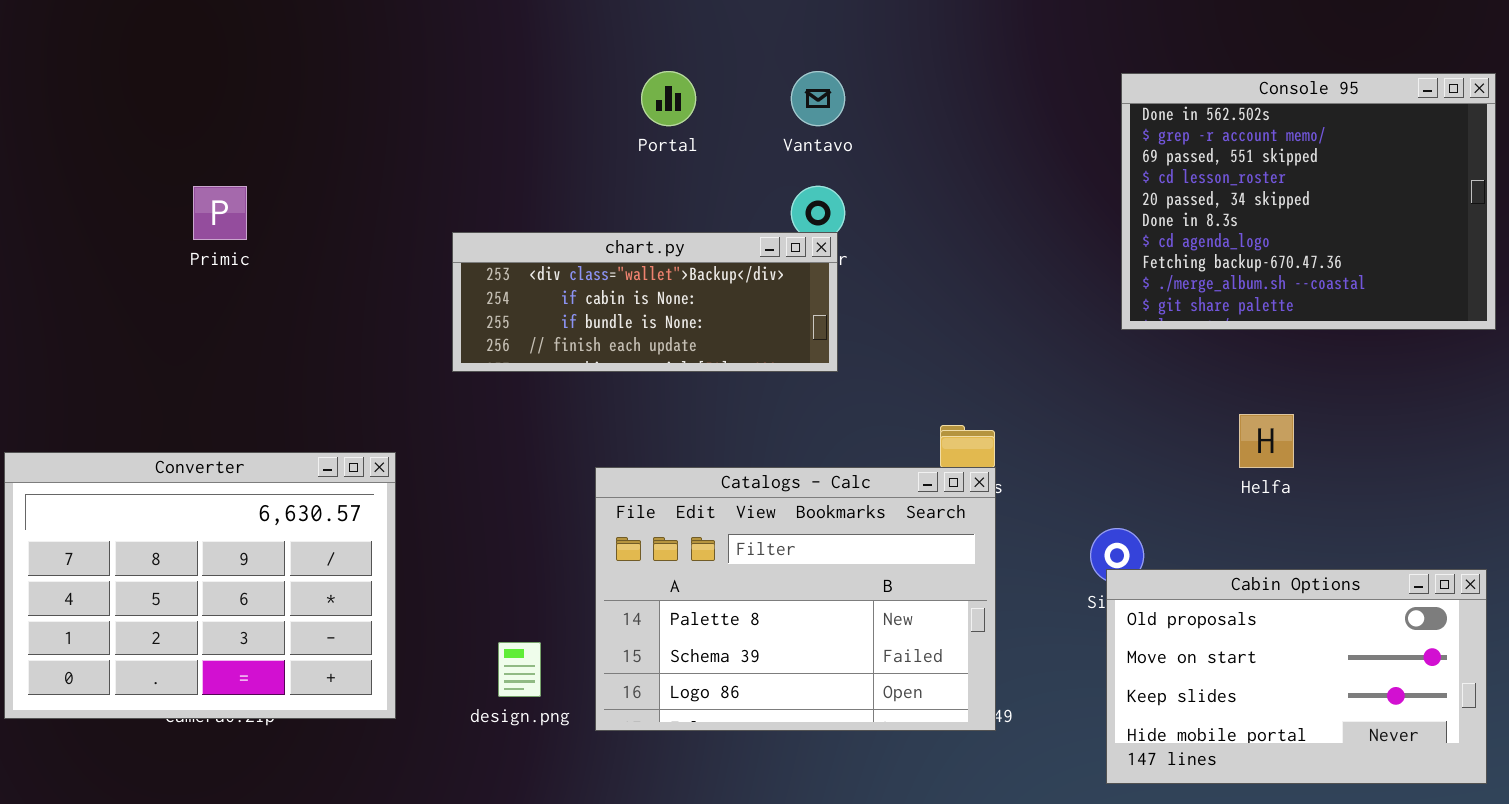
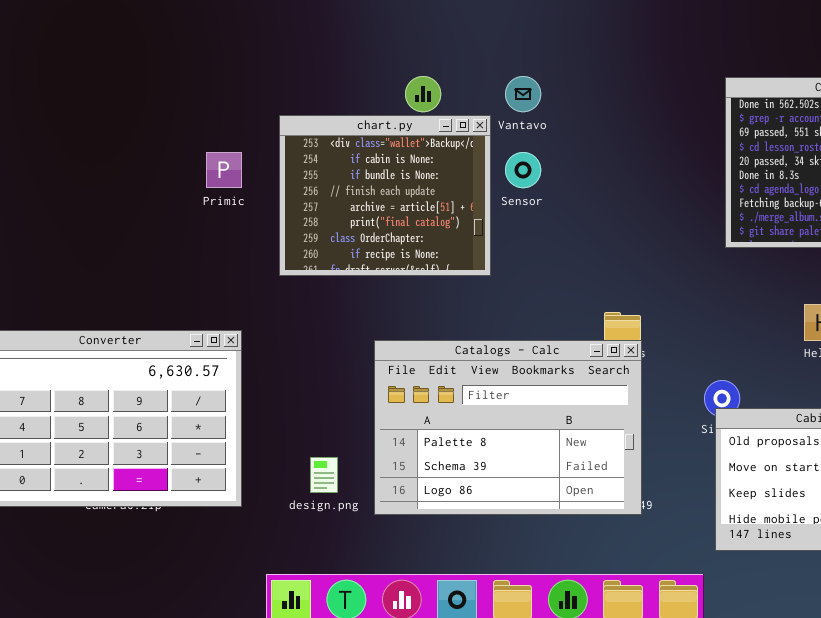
Primic: [193,186,247,240] -> [206,152,242,188], moved
chart.py: [452,232,838,372] -> [279,115,491,276], resized

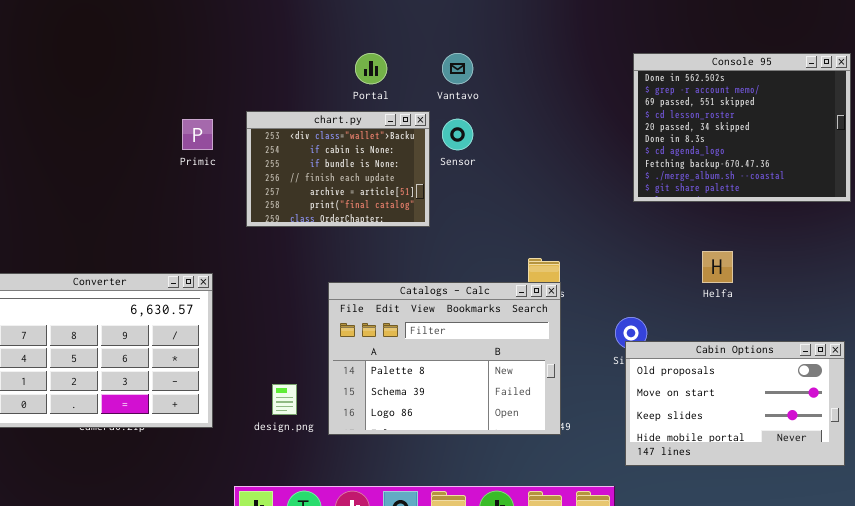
chart.py: [279,115,491,276] -> [246,111,430,227], resized

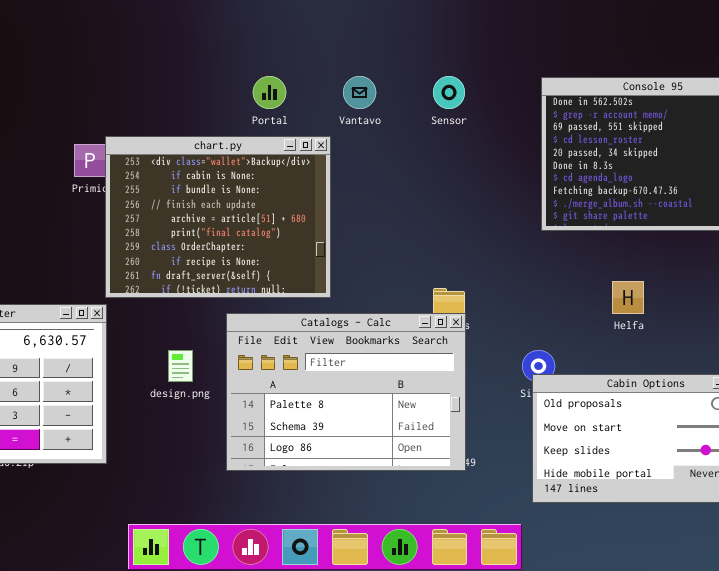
chart.py: [246,111,430,227] -> [105,136,331,298], resized
Sensor: [442,119,473,150] -> [433,76,465,109], moved
design.png: [272,384,297,415] -> [168,350,193,382], moved

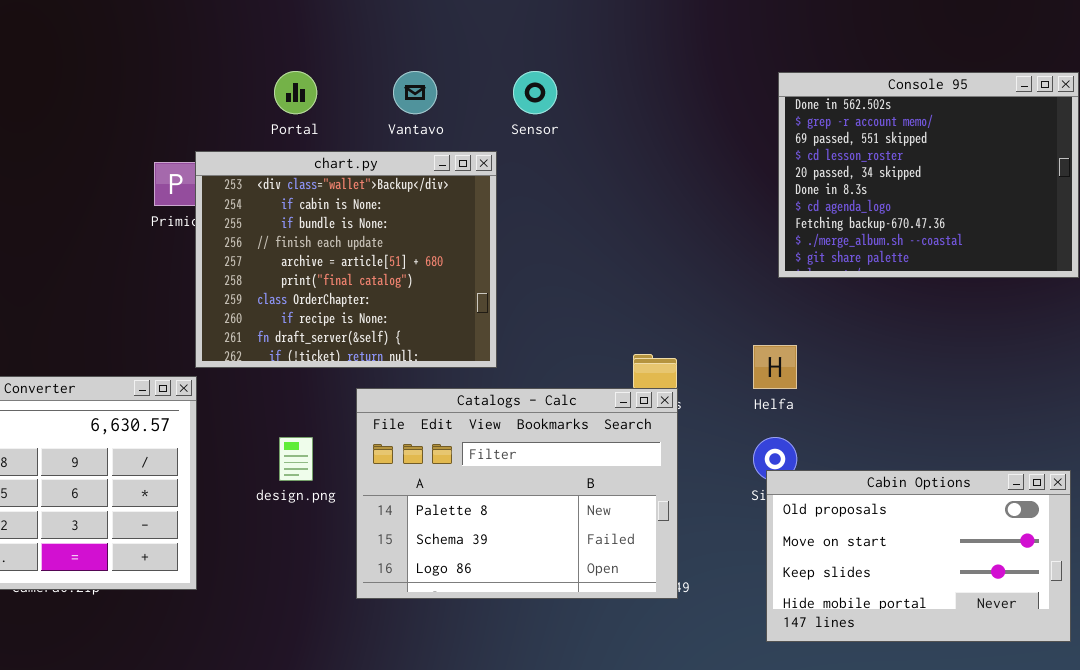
Portal: [253,76,286,109] -> [274,71,317,114], moved
Vantavo: [343,76,376,109] -> [393,71,437,114], moved
Sensor: [433,76,465,109] -> [513,71,557,114], moved
Helfa: [612,281,644,314] -> [753,345,797,389], moved

